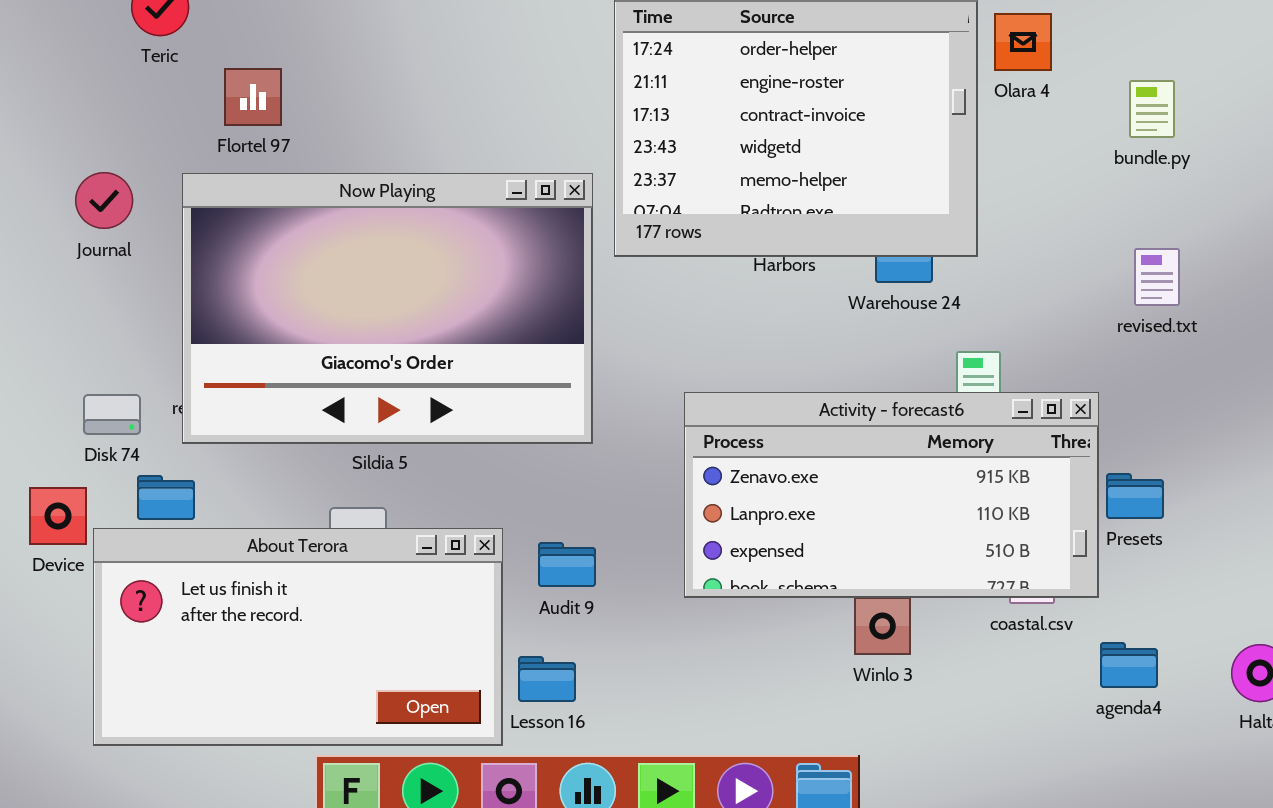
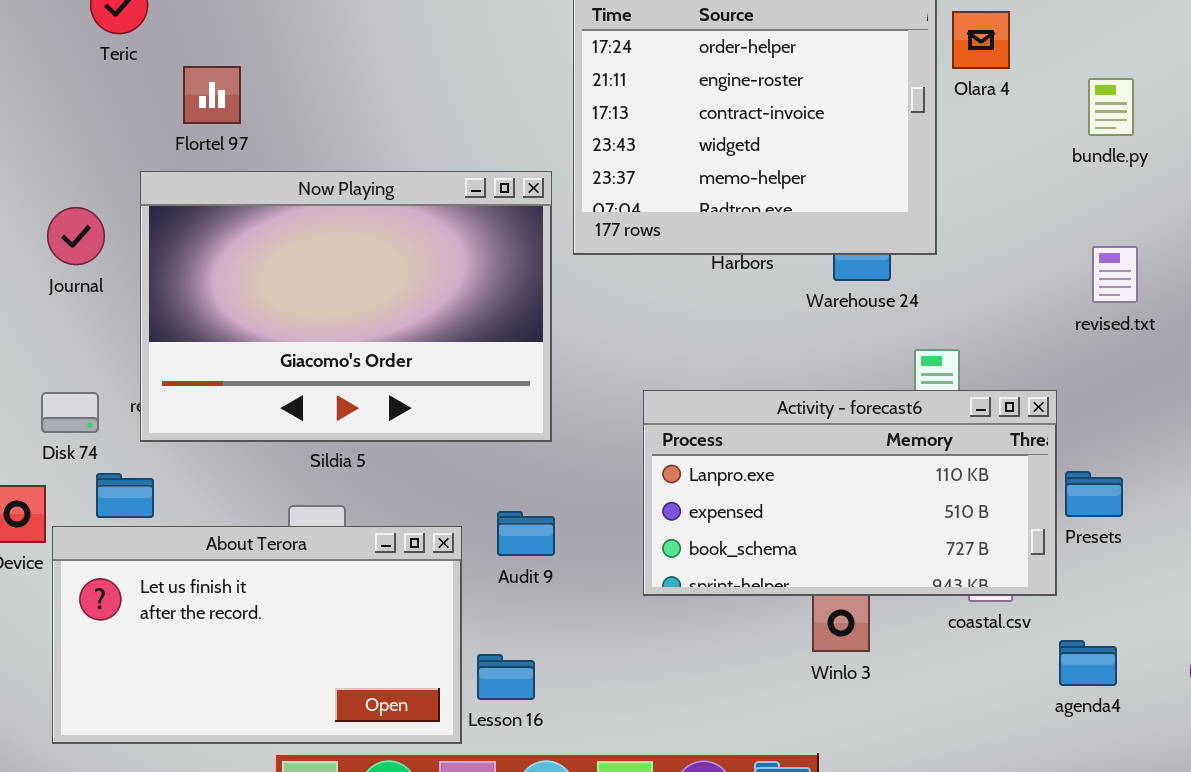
Journal: [75,172,133,229] -> [47,207,105,265], moved
Activity - forecast6: [684,392,1099,598] -> [643,390,1057,596], scrolled down 1 row
Audit 9: [538,542,596,587] -> [497,511,555,556], moved

